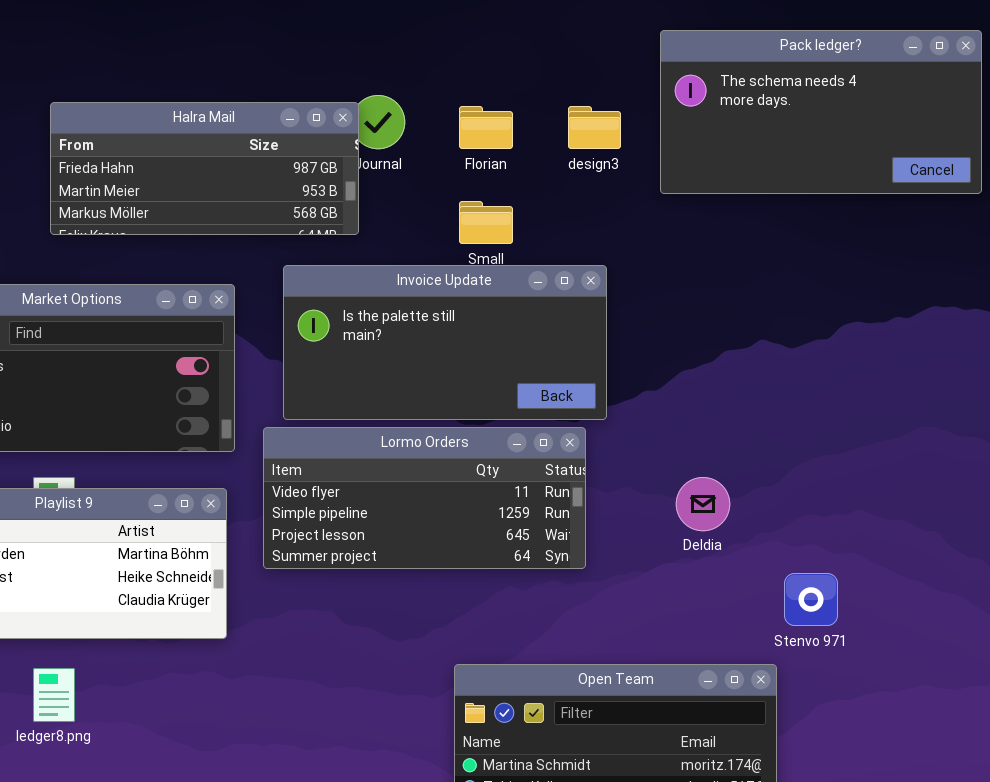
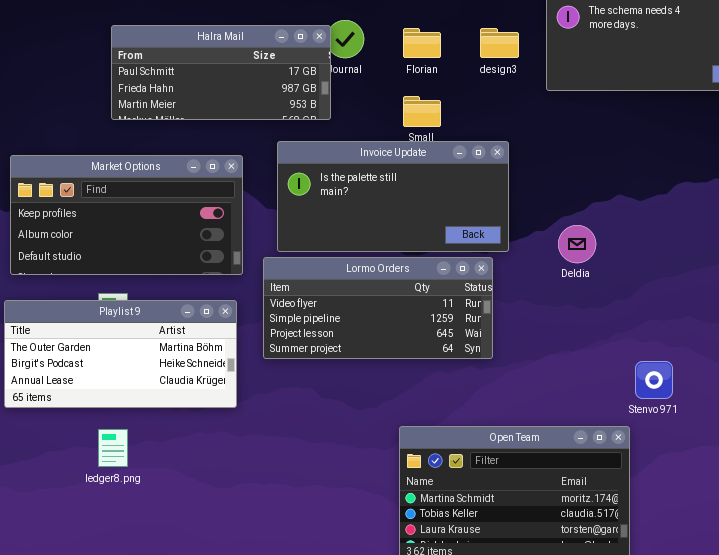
Halra Mail: [50,102,359,235] -> [111,25,331,120], scrolled up 1 row
Deldia: [676,477,730,531] -> [558,225,596,263], moved

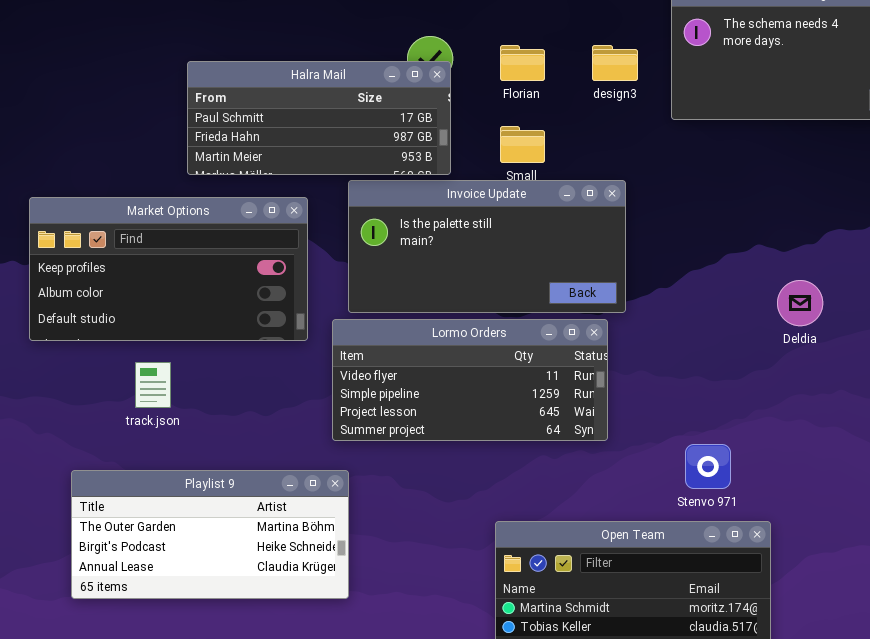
Halra Mail: [111,25,331,120] -> [187,61,451,175], moved
Deldia: [558,225,596,263] -> [777,280,823,326], moved
Playlist 9: [4,300,237,408] -> [71,470,349,599], moved
Stenvo 971: [635,361,673,399] -> [685,444,731,489], moved

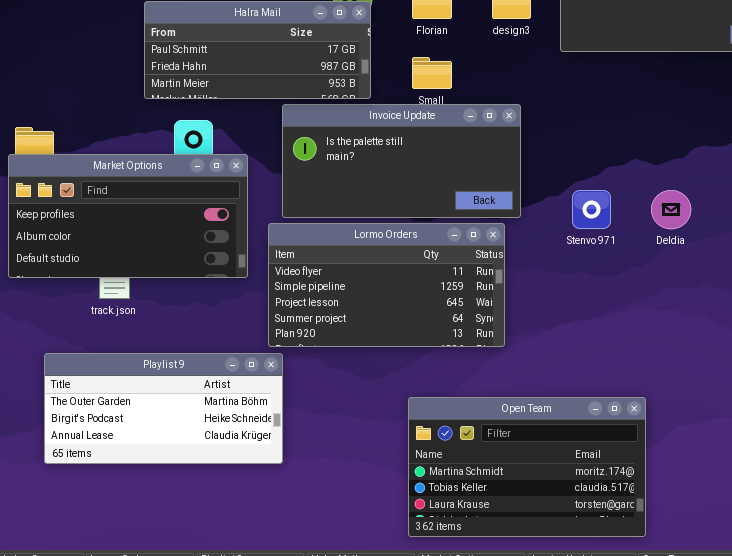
Market Options: [29,197,308,341] -> [8,154,248,278], moved
Lormo Orders: [332,319,608,441] -> [268,223,505,347], resized
Stenvo 971: [685,444,731,489] -> [572,190,611,229], moved

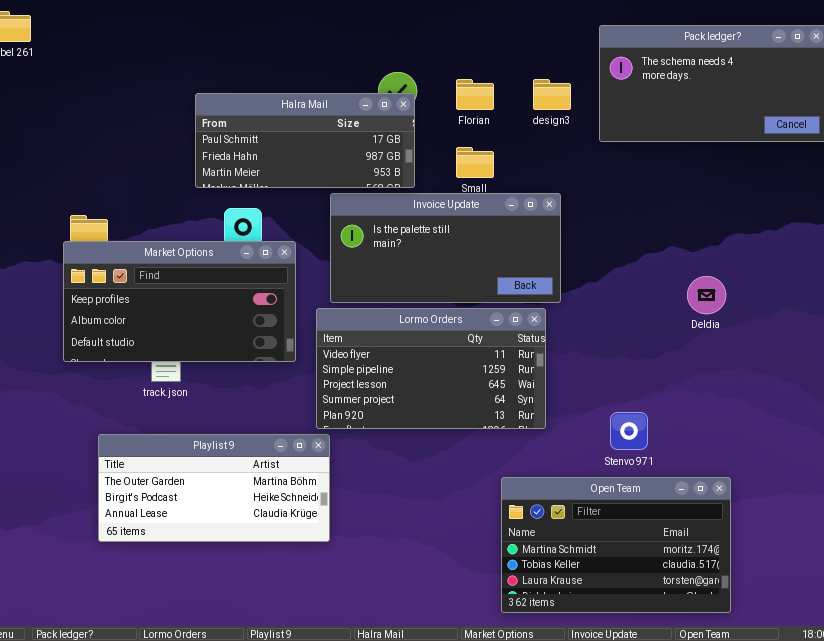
Stenvo 971: [572,190,611,229] -> [610,412,648,450], moved
Open Team: [408,397,646,537] -> [501,477,731,613], moved

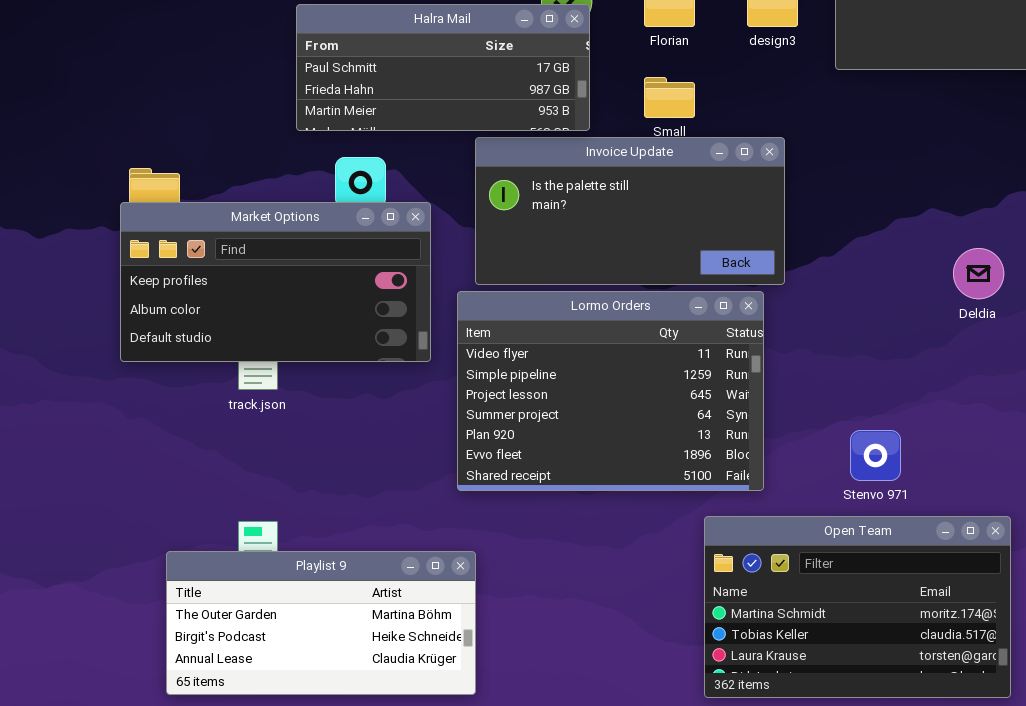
Lormo Orders: [316,308,546,429] -> [457,291,764,491], resized
Playlist 9: [98,434,330,542] -> [166,551,476,695], moved

